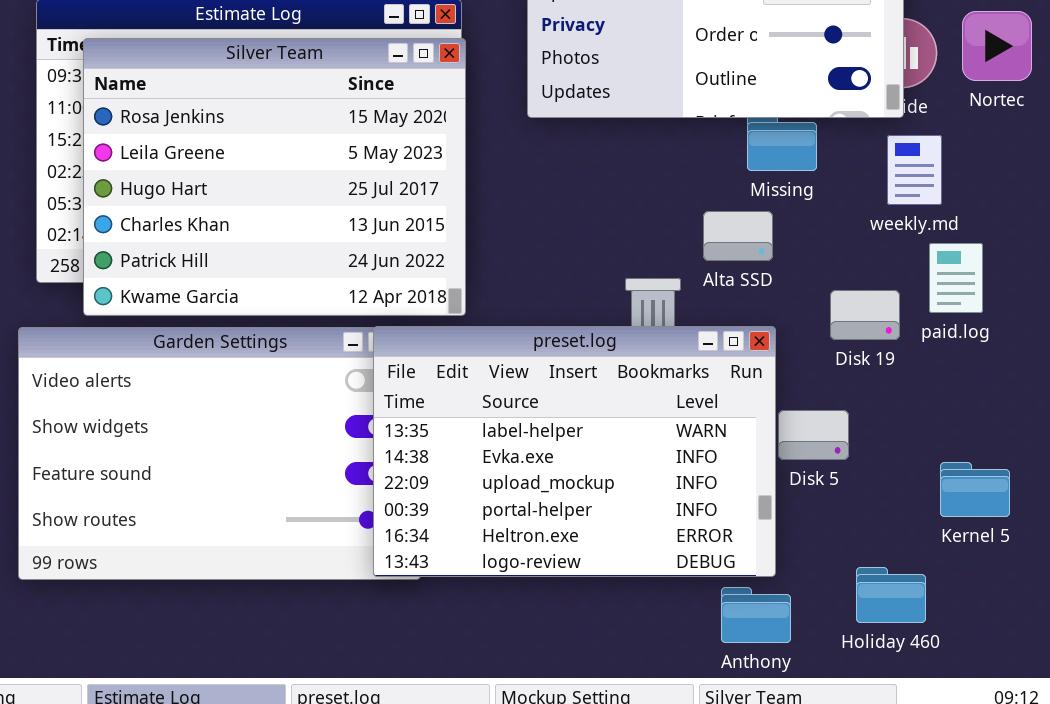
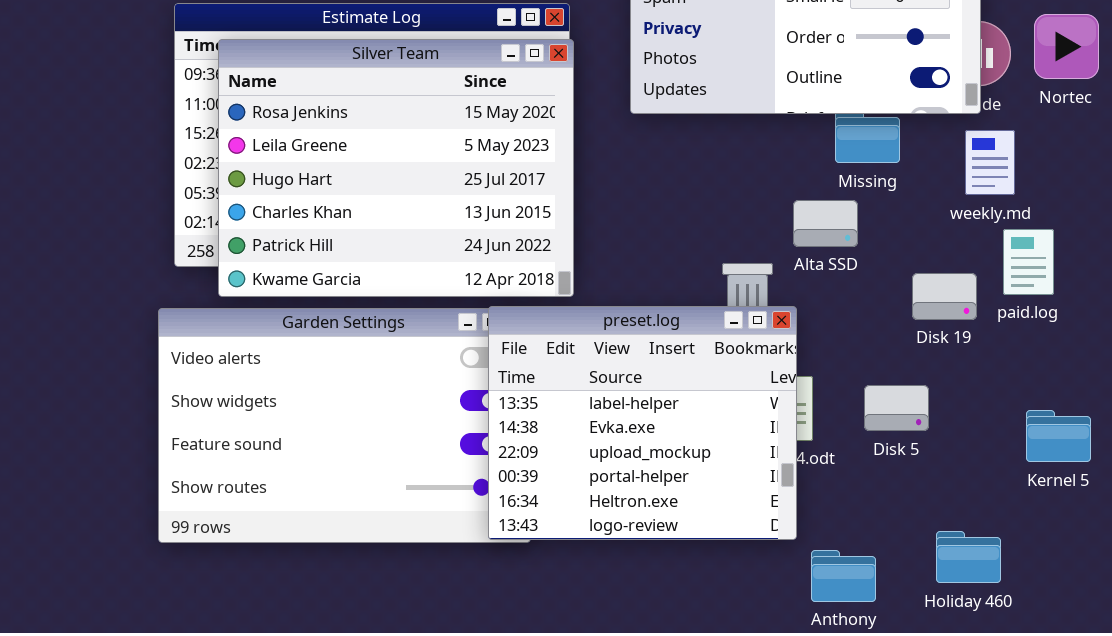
preset.log: [373,326,776,577] -> [488,306,797,540], resized
Kernel 5: [940,462,1010,517] -> [1026,410,1091,462], moved

